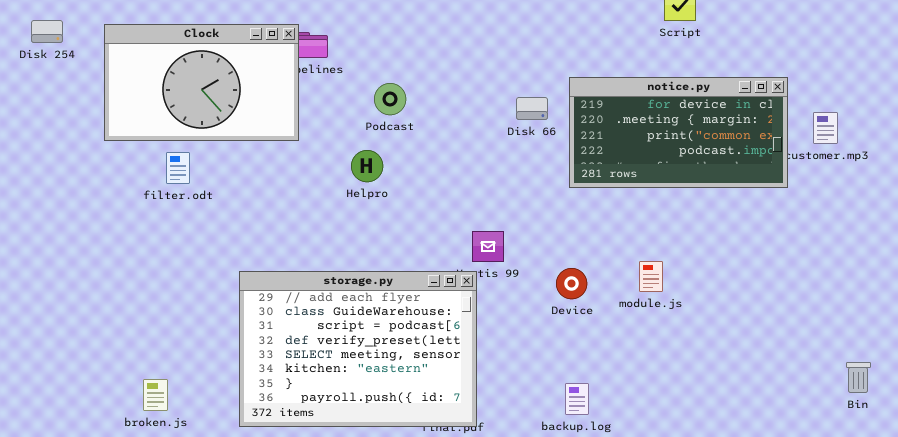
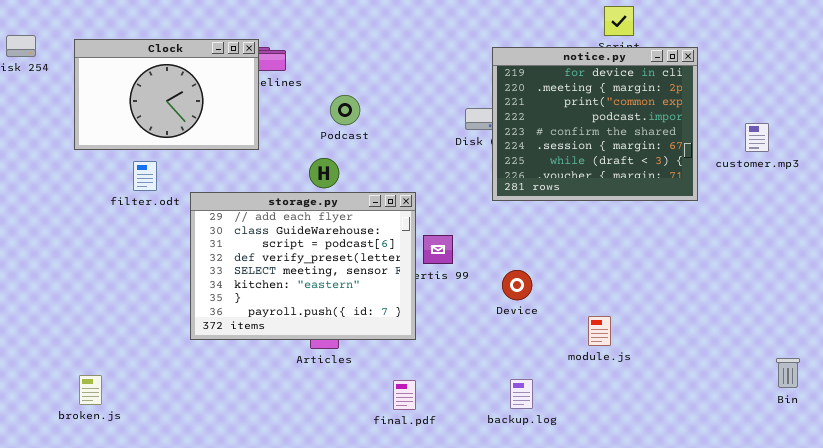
notice.py: [569,77,788,188] -> [492,47,698,201], moved, resized
module.js: [639,261,663,292] -> [588,316,611,346], moved
storage.py: [239,271,477,427] -> [190,192,416,340], moved
broken.js: [143,379,168,411] -> [79,375,102,405], moved

